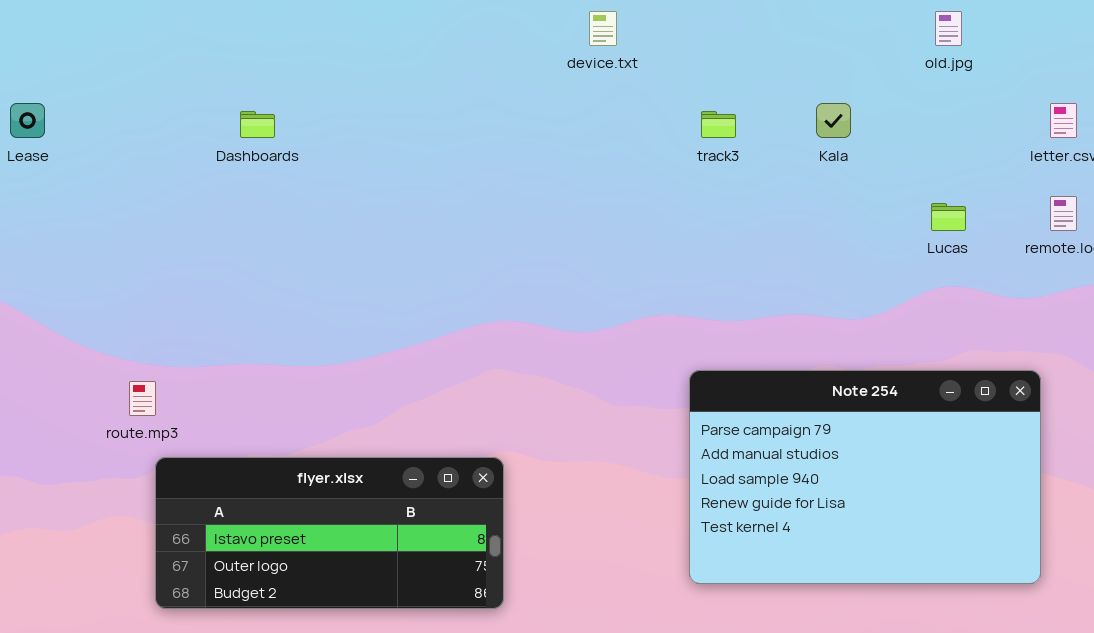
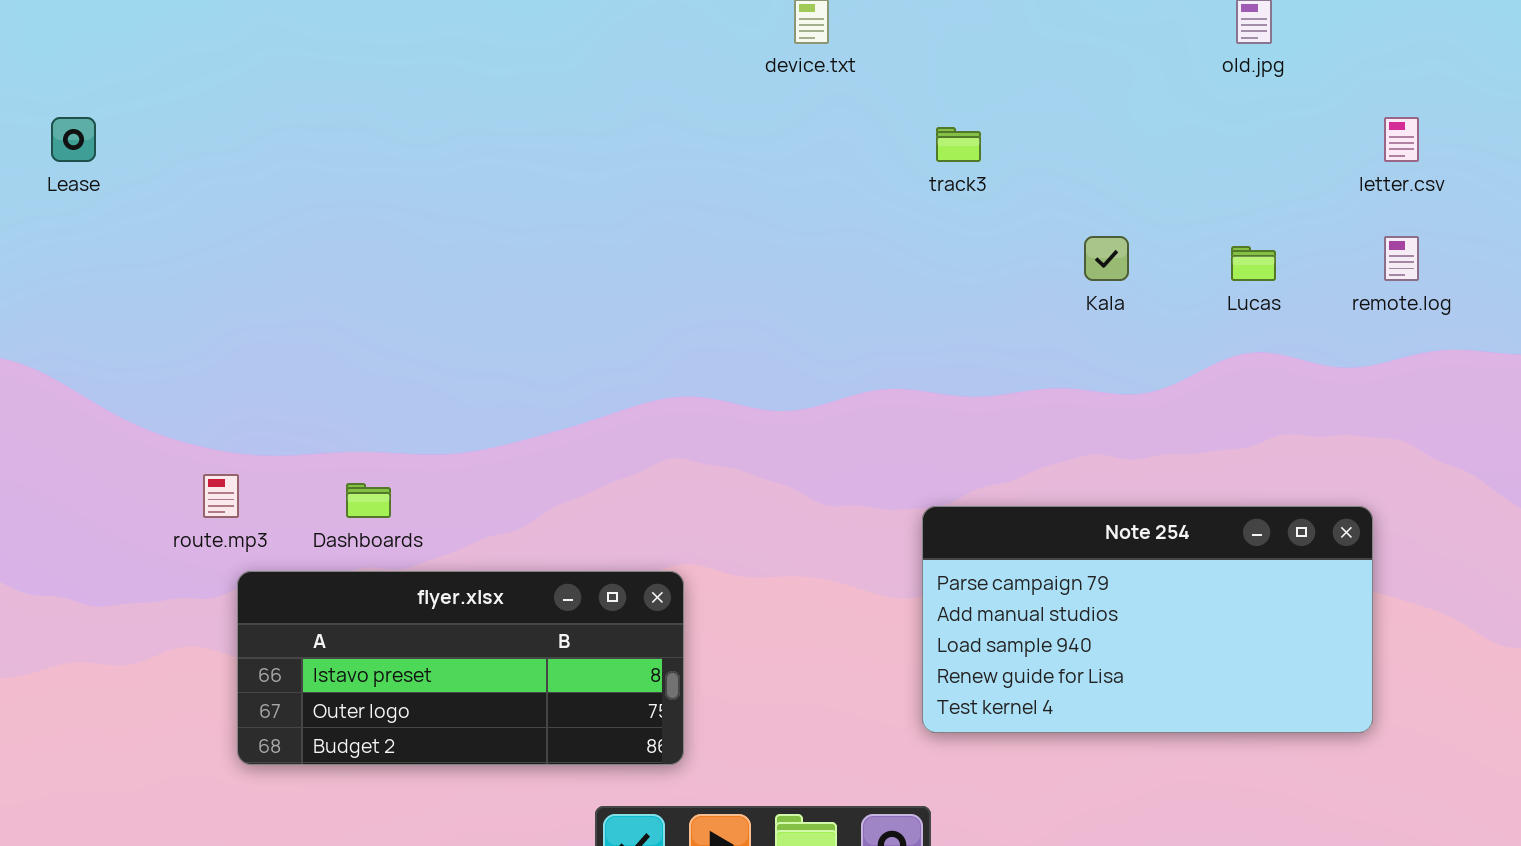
Kala: [816,103,851,138] -> [1084,236,1129,281], moved
Dashboards: [240,111,275,138] -> [346,483,391,518], moved
Note 254: [689,370,1041,584] -> [922,506,1373,733], resized

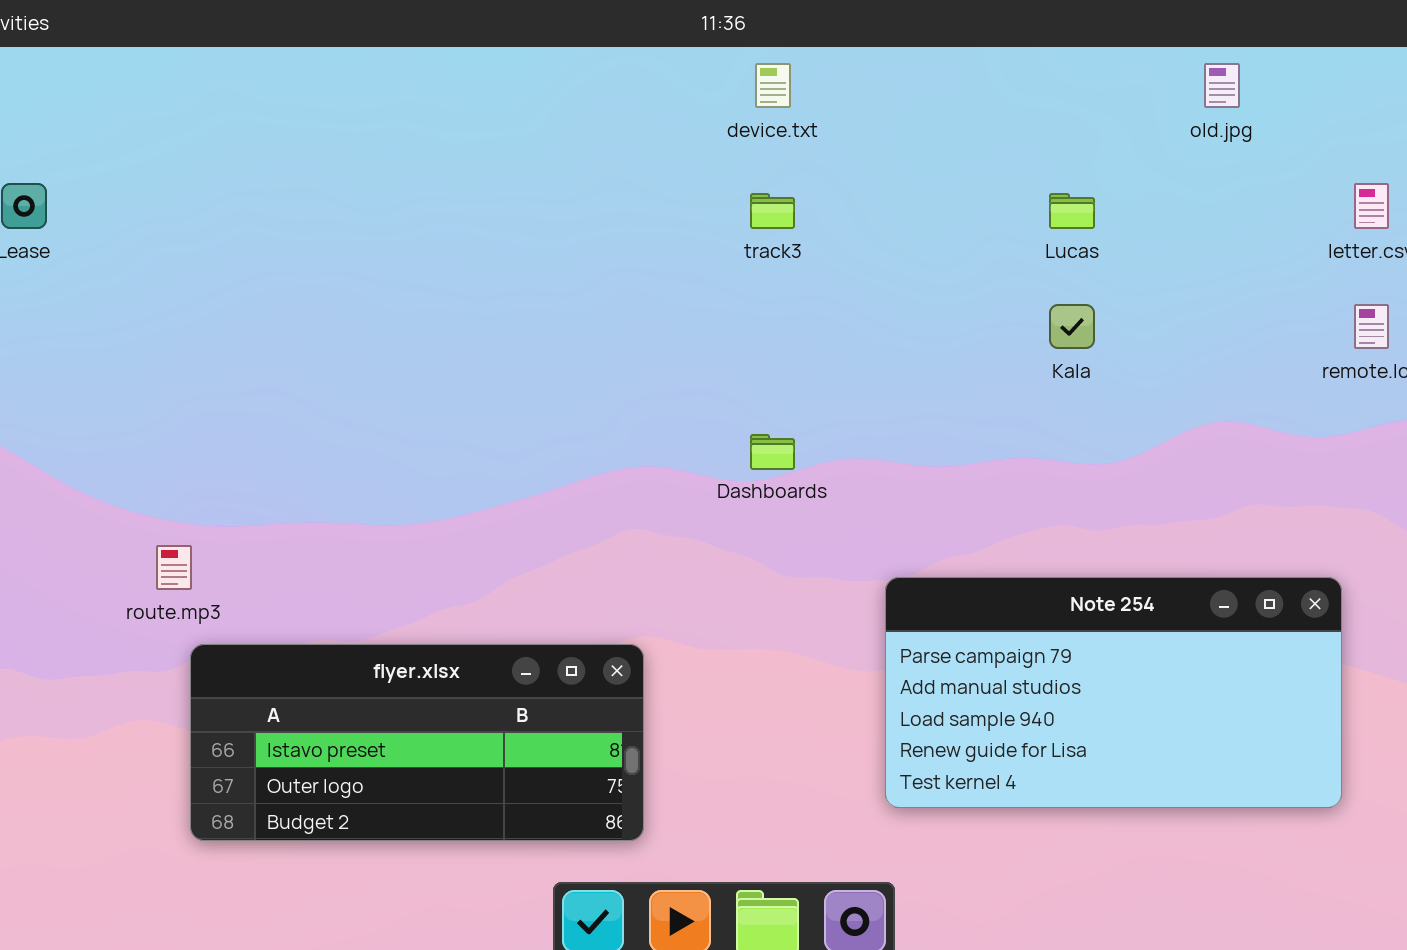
track3: [936,127,981,162] -> [750,193,795,229], moved
Lucas: [1231,246,1276,281] -> [1049,193,1095,229], moved
Dashboards: [346,483,391,518] -> [750,434,795,470], moved

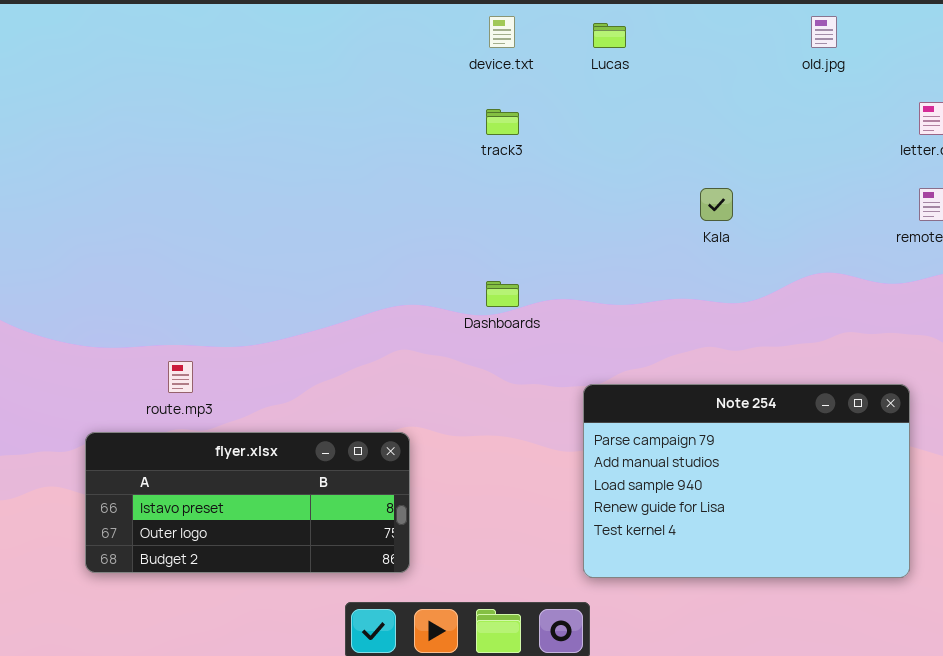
Lucas: [1049,193,1095,229] -> [593,23,626,48], moved
route.mp3: [156,545,192,590] -> [168,361,193,393], moved
Note 254: [885,577,1342,808] -> [583,384,910,578], resized

